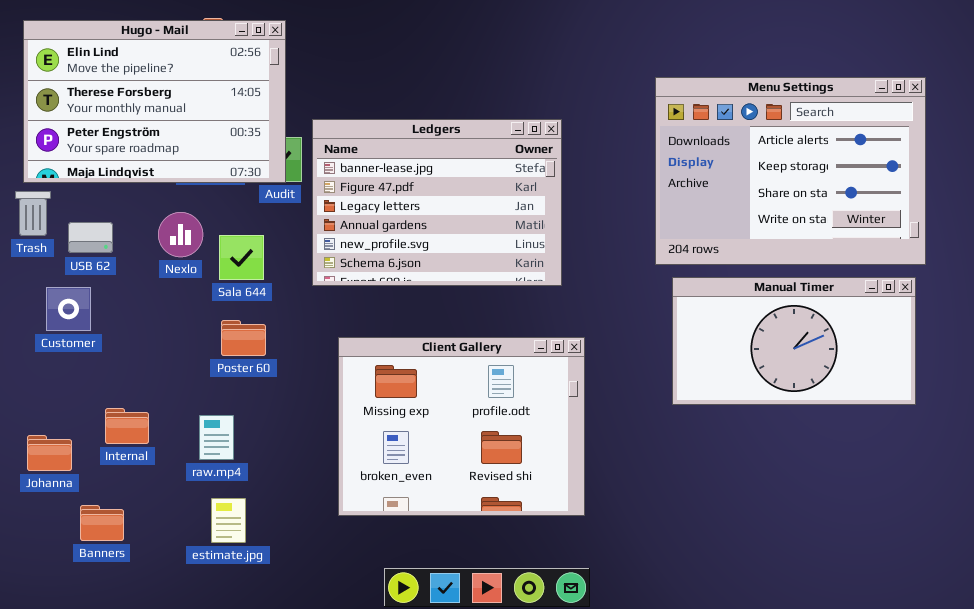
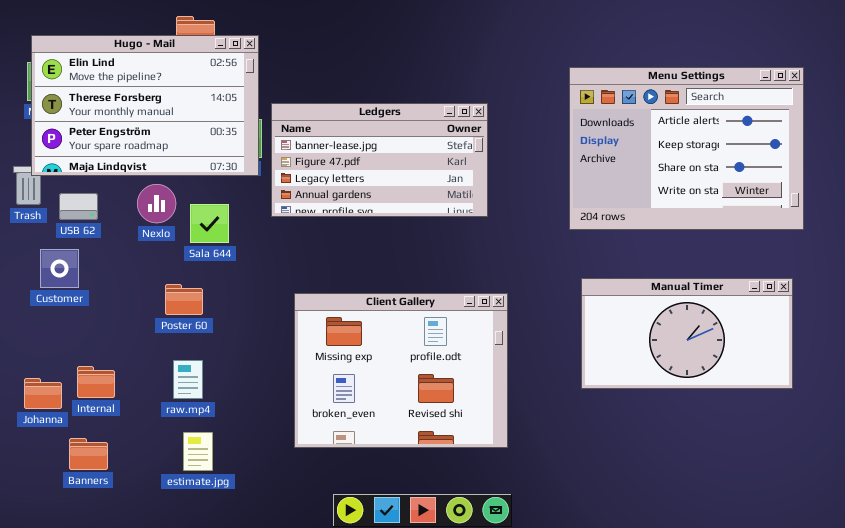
Hugo - Mail: [23,20,286,183] -> [31,35,259,176], moved
Ledgers: [312,119,562,286] -> [271,103,488,217], resized
Manual Timer: [672,277,916,405] -> [581,278,793,389], moved
Poster 60: [221,320,266,356] -> [165,284,203,315], moved
Internal: [105,408,149,444] -> [77,366,115,398], moved

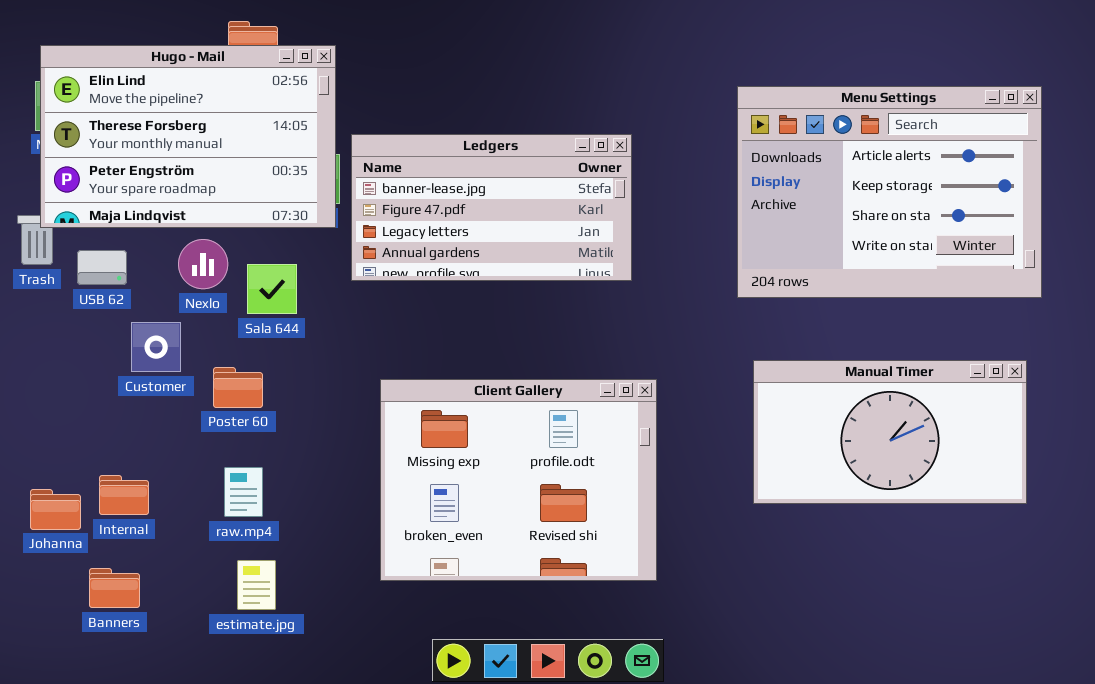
Customer: [40,249,79,288] -> [131,322,181,372], moved

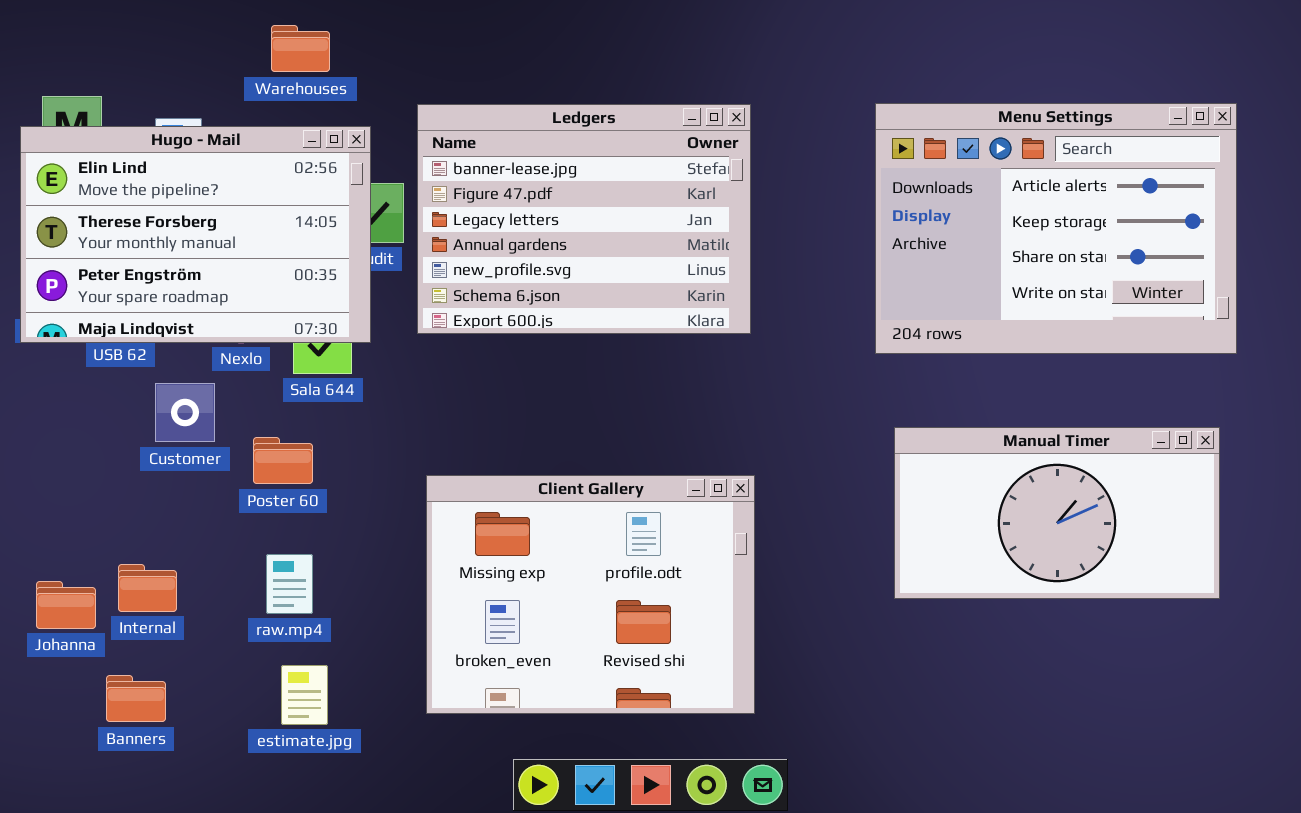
Hugo - Mail: [40,45,336,228] -> [20,126,371,343], moved
Ledgers: [351,134,632,281] -> [417,104,751,334], resized
Client Gallery: [380,379,657,581] -> [426,475,755,714], moved

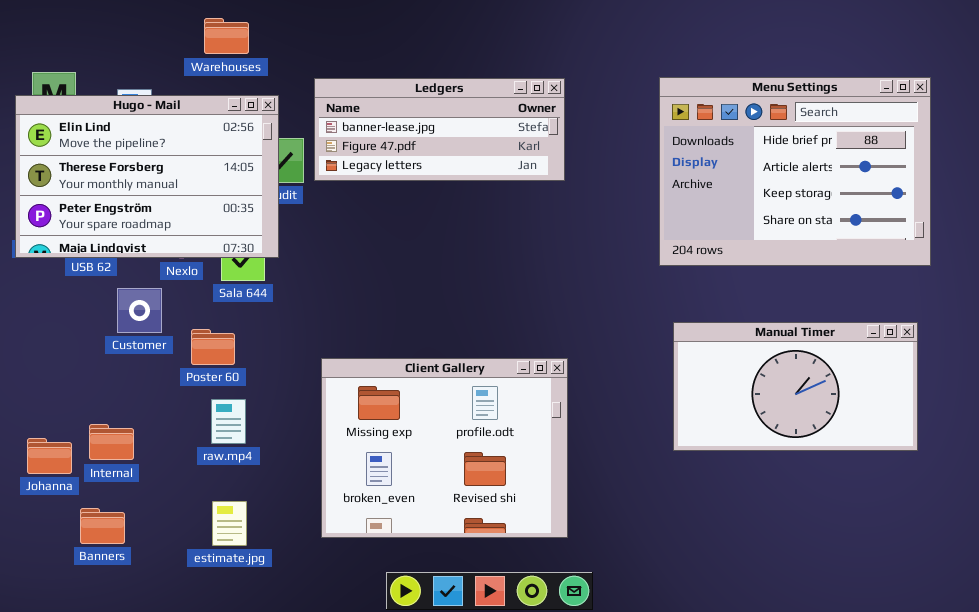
Menu Settings: [875,103,1237,354] -> [659,77,931,266], scrolled up 1 row
Ledgers: [417,104,751,334] -> [314,78,565,181], resized
raw.mp4: [266,554,313,614] -> [211,399,246,444], moved

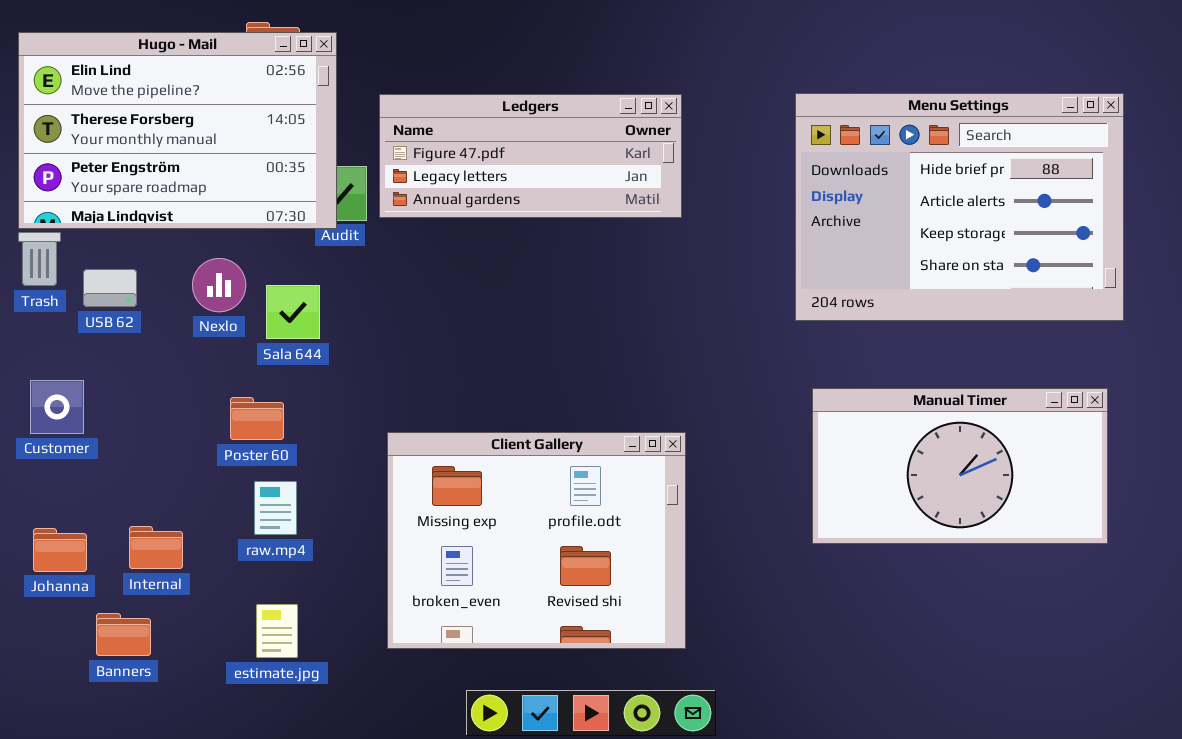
Ledgers: [314,78,565,181] -> [379,94,682,218], scrolled down 1 row
Hugo - Mail: [15,95,279,258] -> [18,32,337,229], moved
Customer: [117,288,162,333] -> [30,380,84,434], moved
Internal: [89,424,134,460] -> [129,526,183,569], moved

